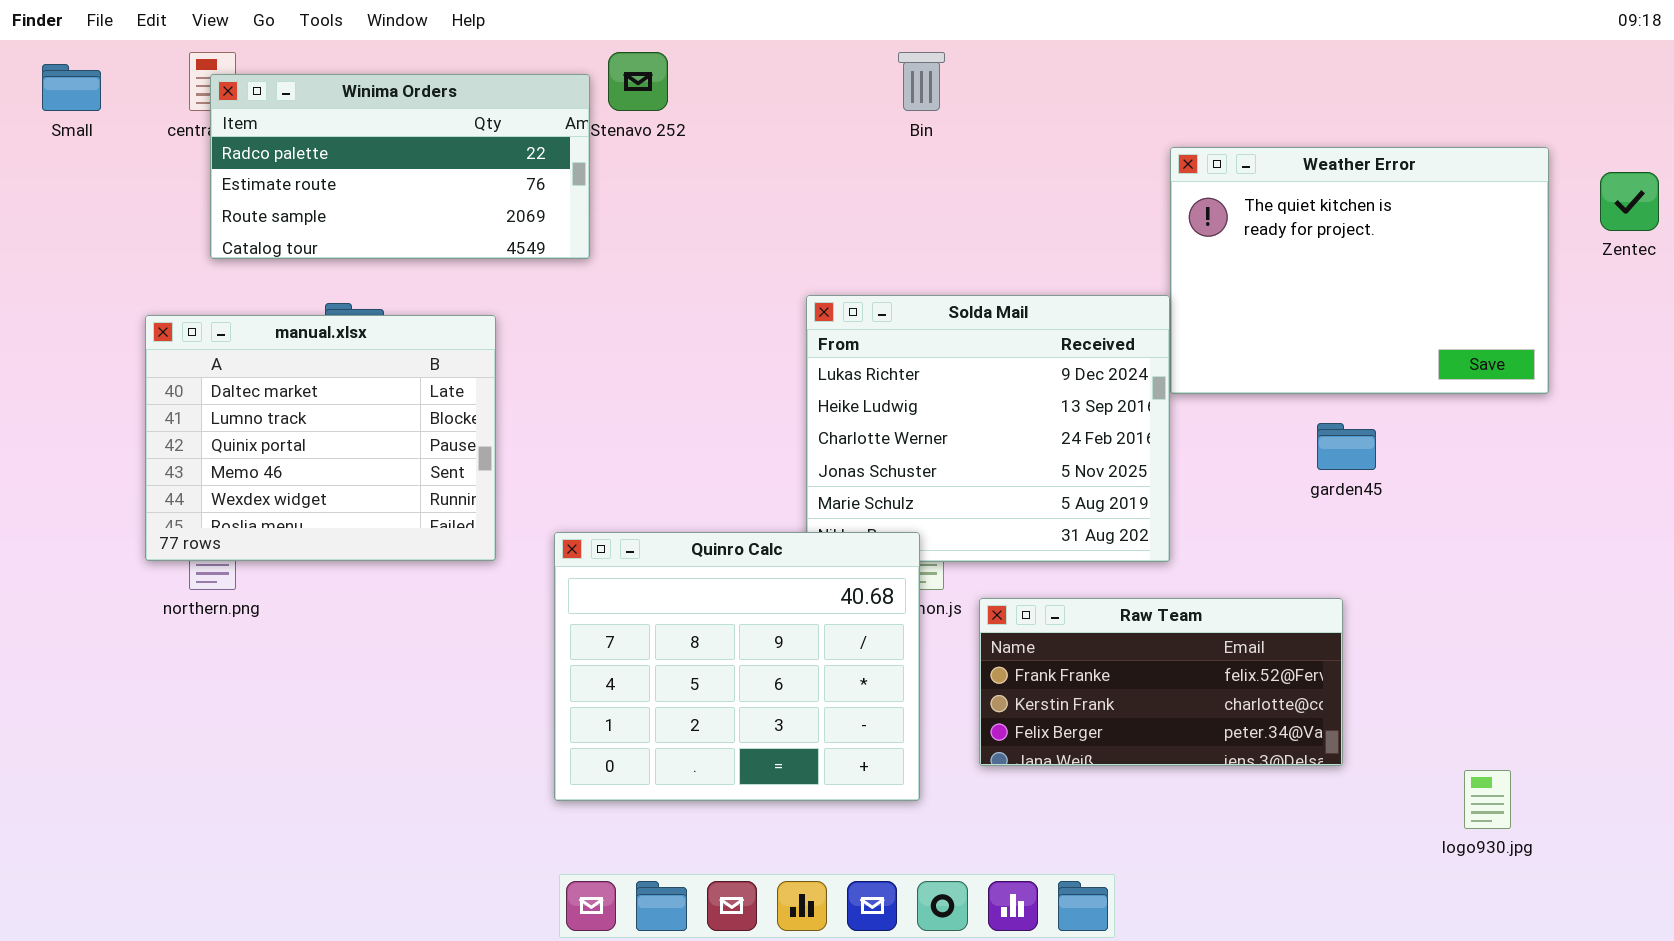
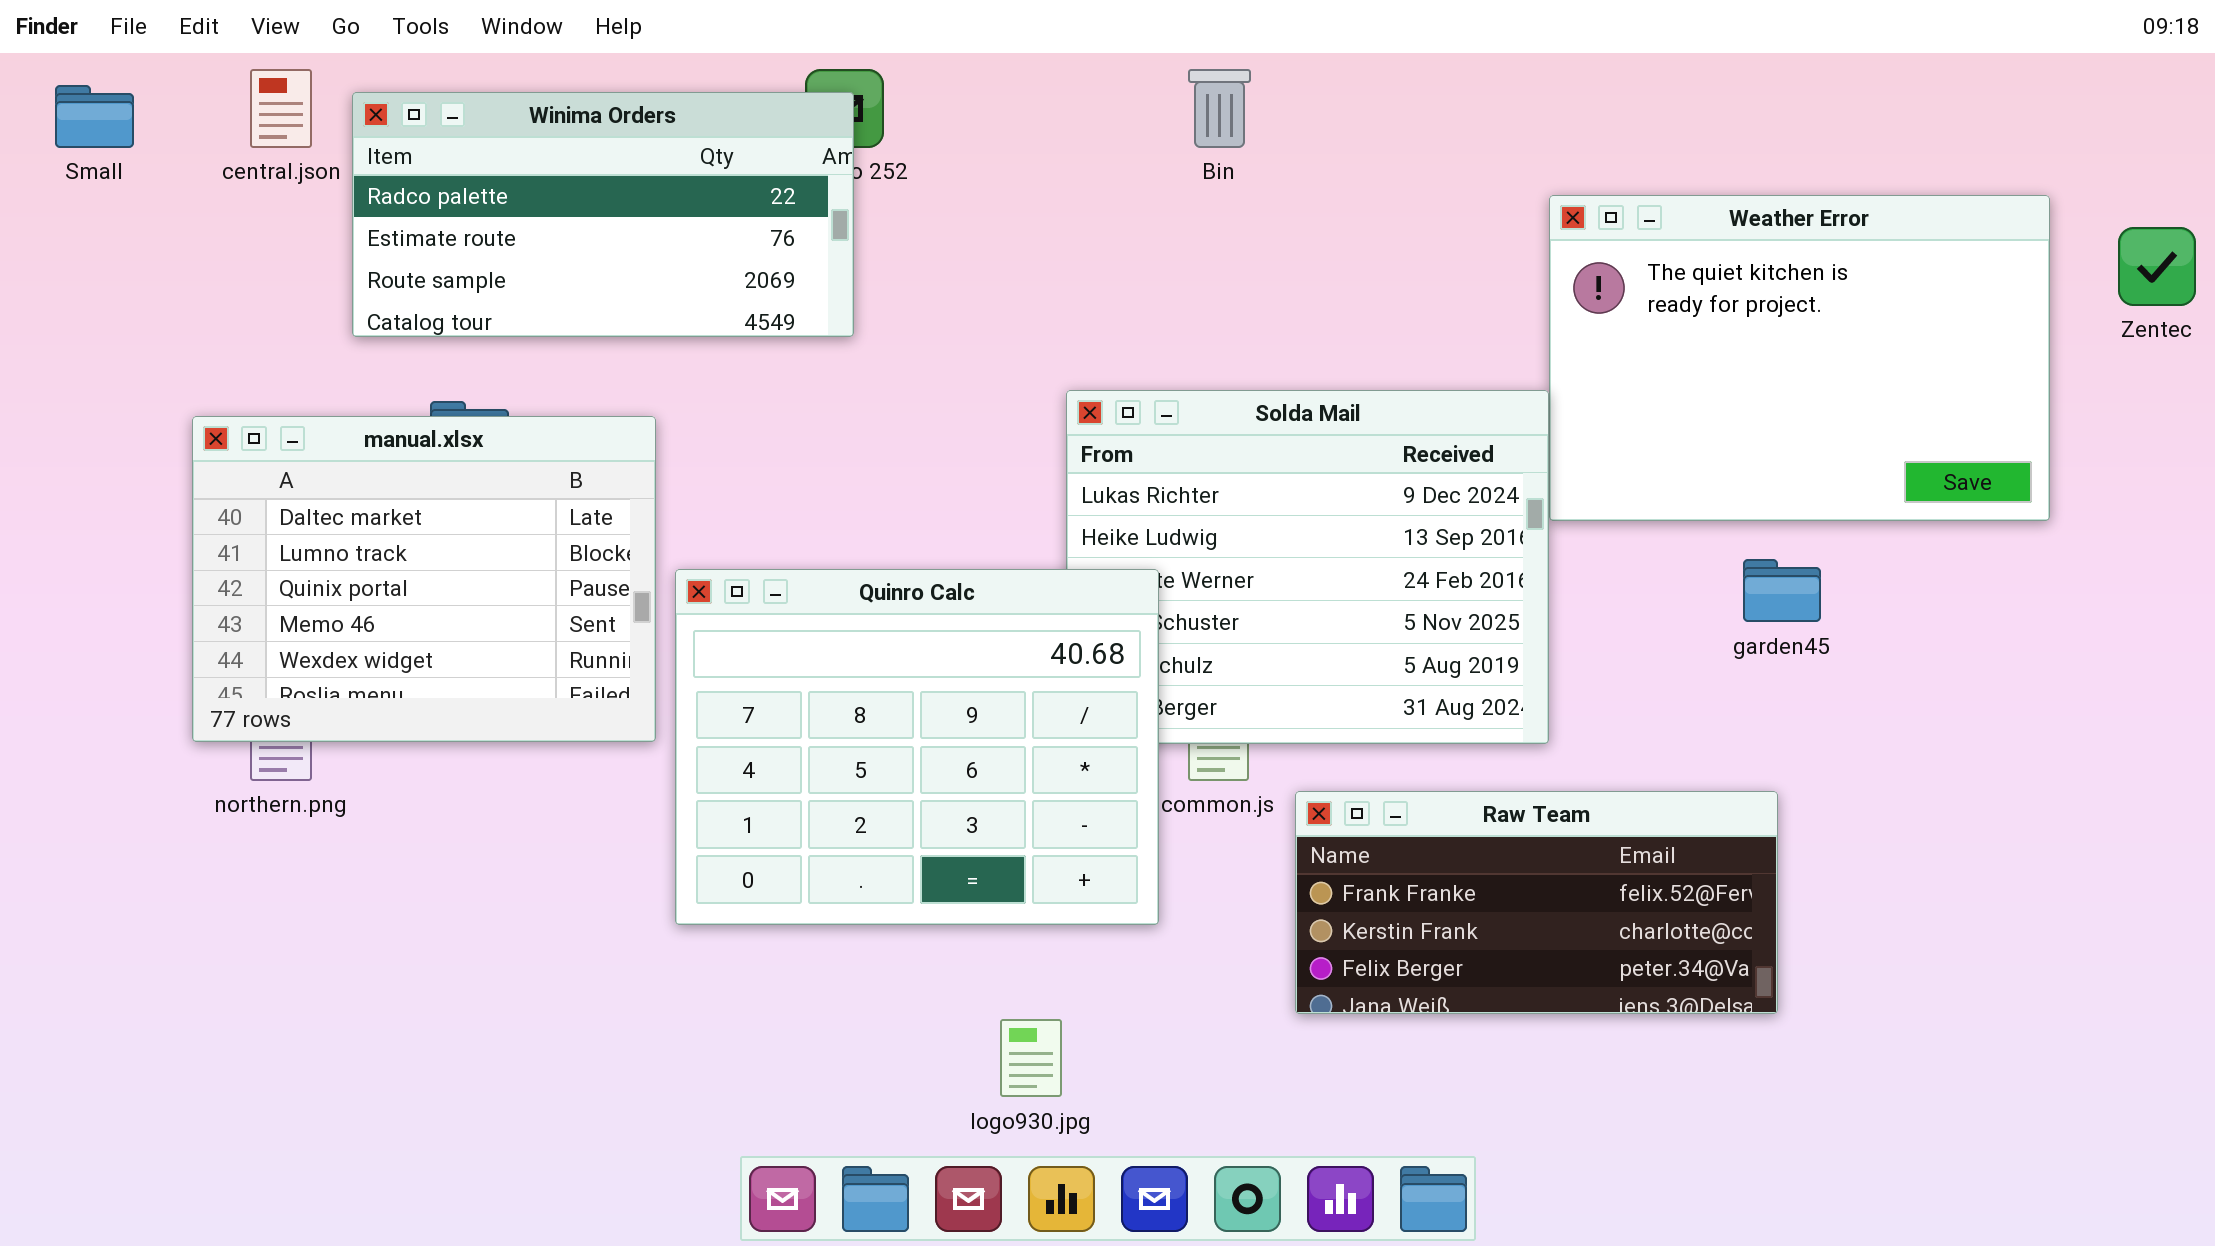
Winima Orders: [210,74,590,259] -> [352,92,854,337], moved
Quinro Calc: [554,532,920,801] -> [675,569,1159,925], moved
logo930.jpg: [1464,770,1511,829] -> [1000,1019,1062,1097], moved

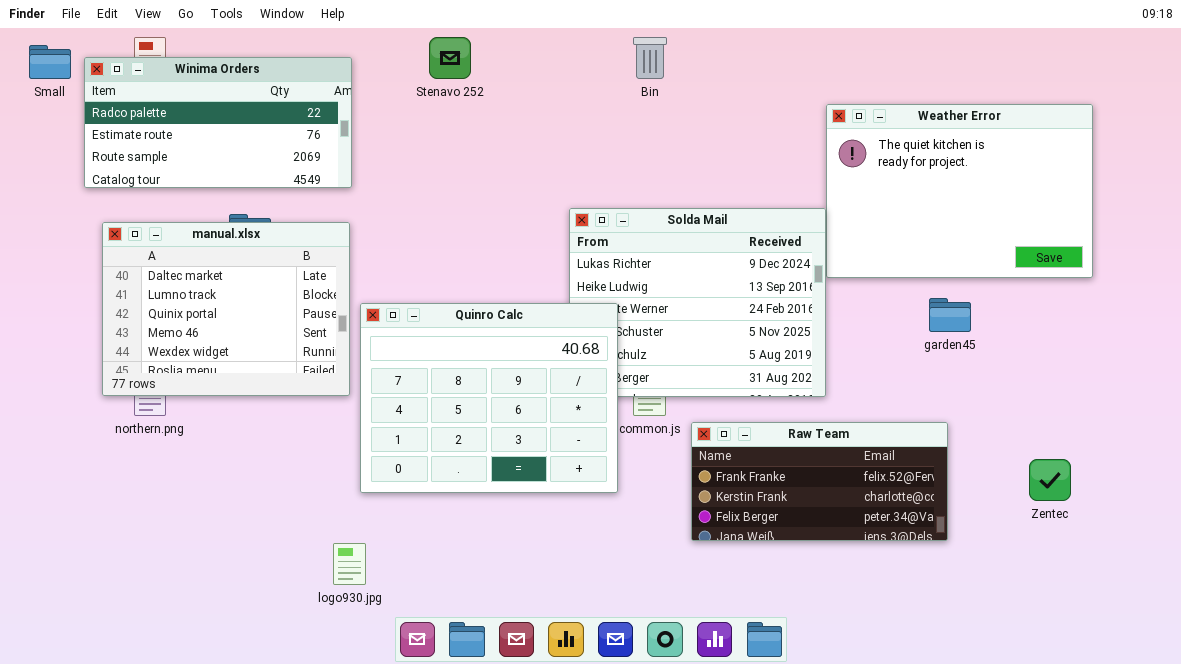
Winima Orders: [352,92,854,337] -> [84,57,352,188], moved
Zentec: [2118,227,2196,306] -> [1029,459,1071,501], moved
logo930.jpg: [1000,1019,1062,1097] -> [333,543,366,585], moved

